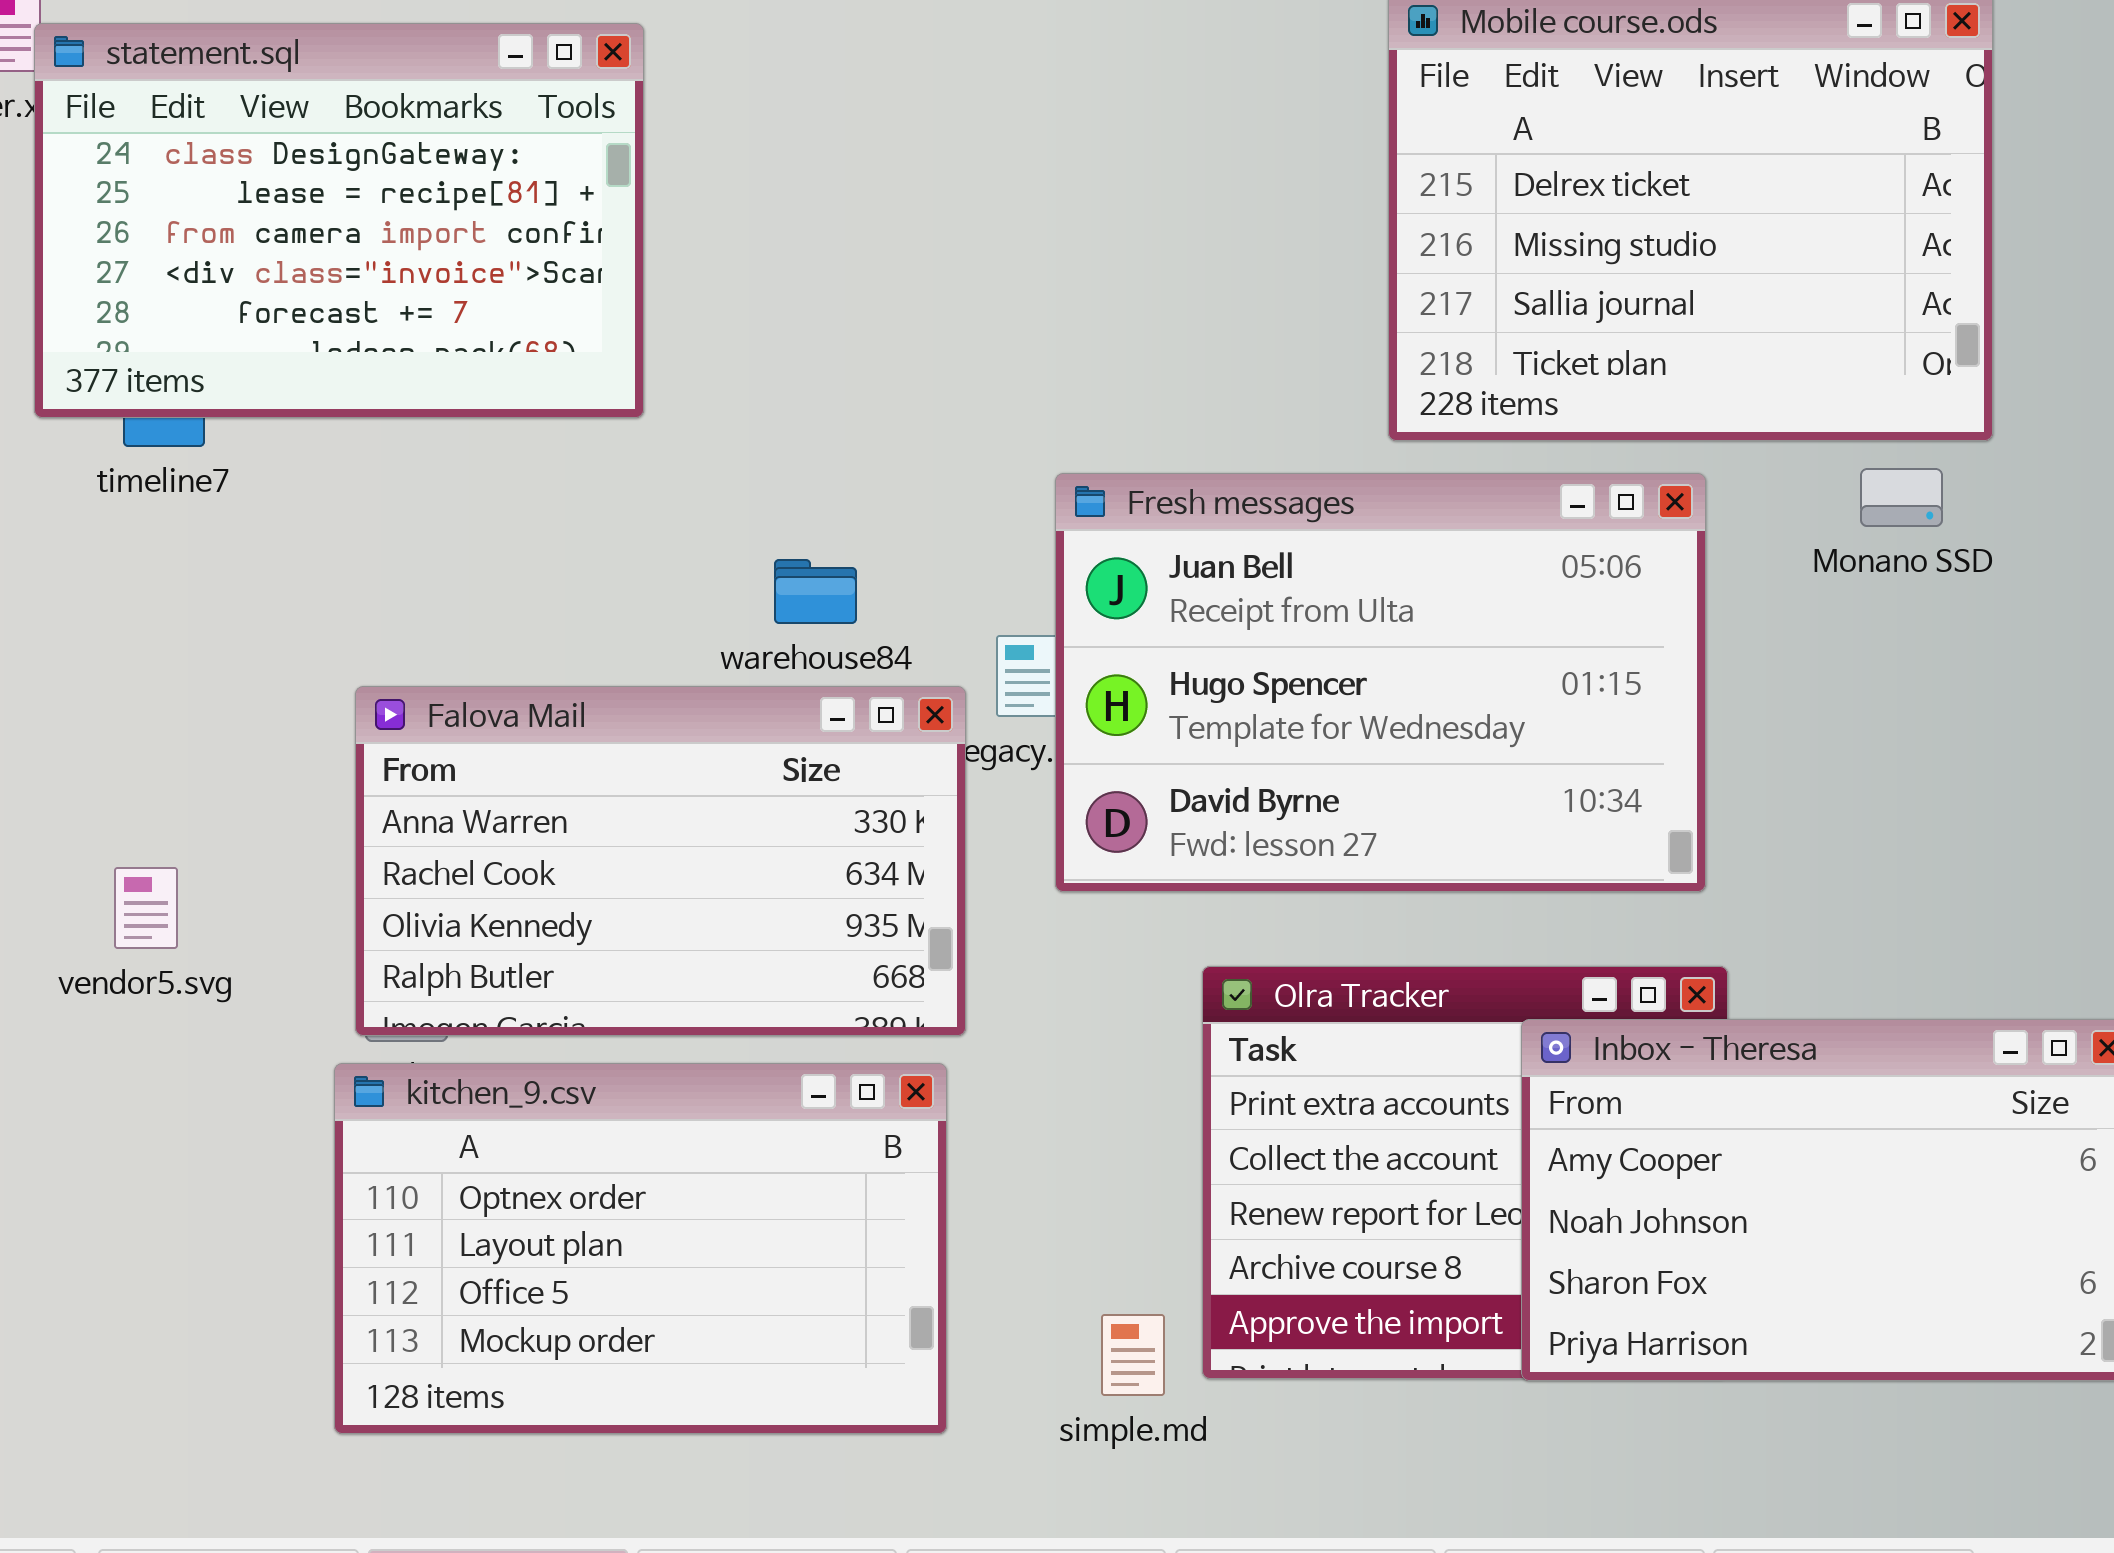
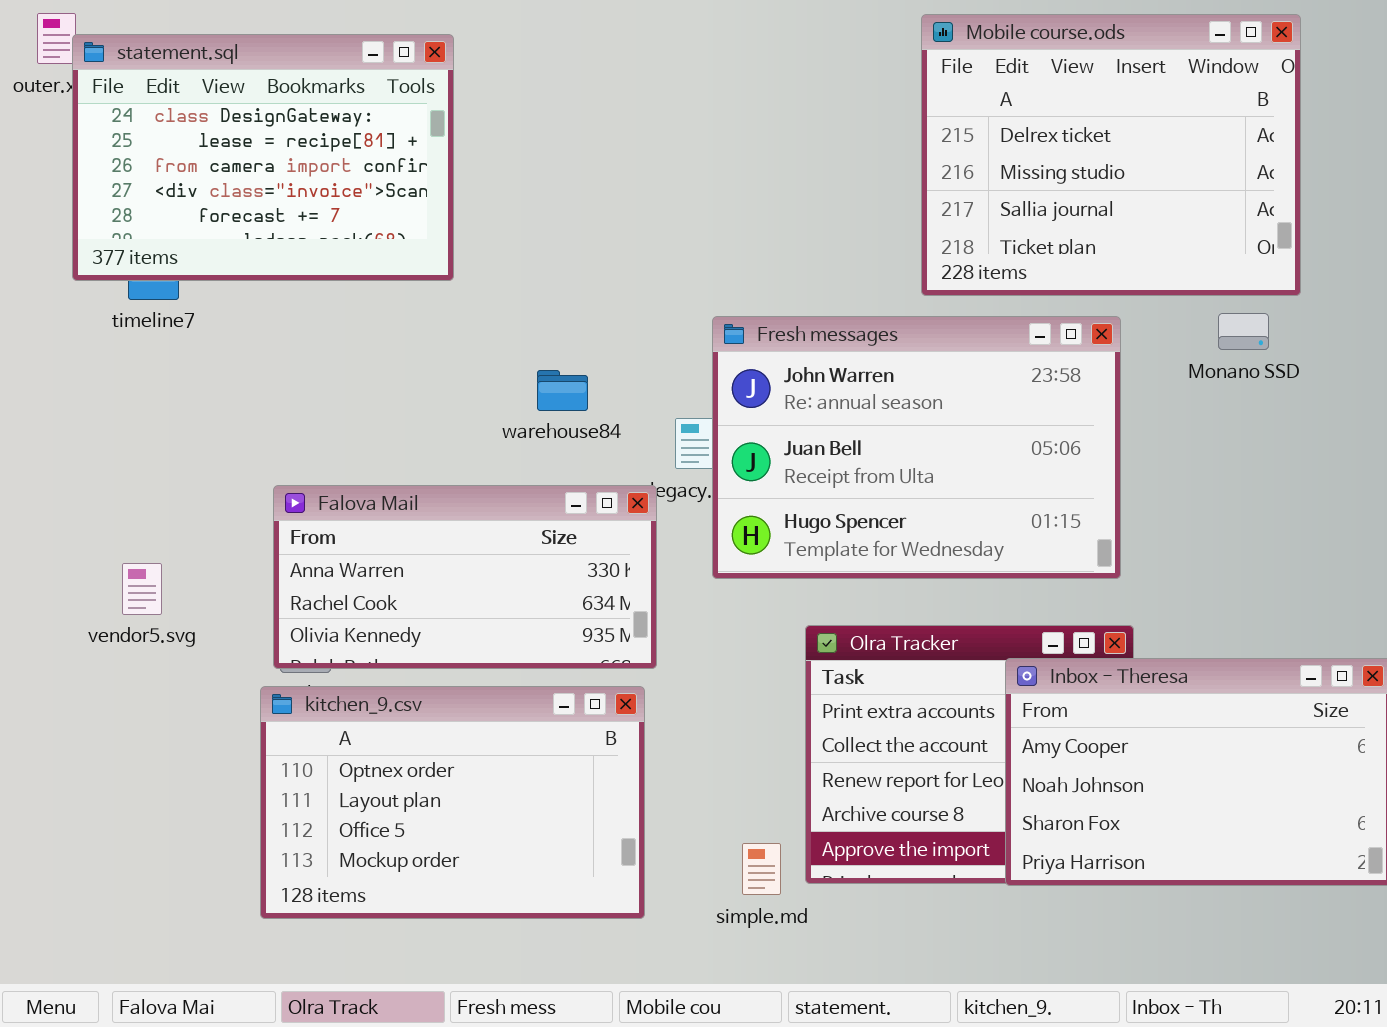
Fresh messages: [1055,473,1706,892] -> [712,316,1121,579], scrolled up 1 row
Falova Mail: [355,686,966,1036] -> [273,485,657,669], resized

